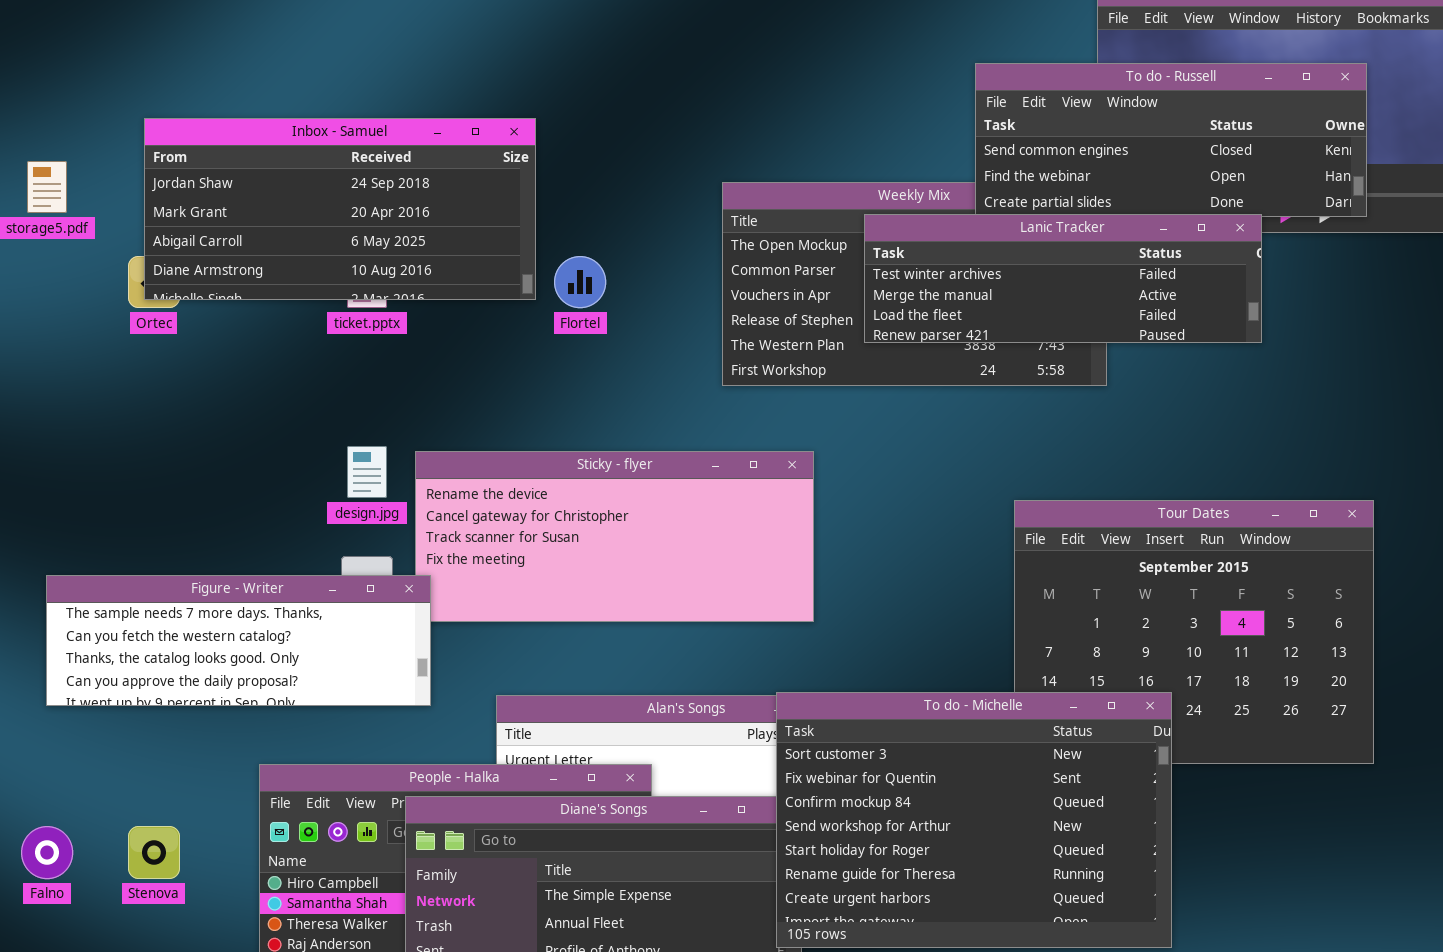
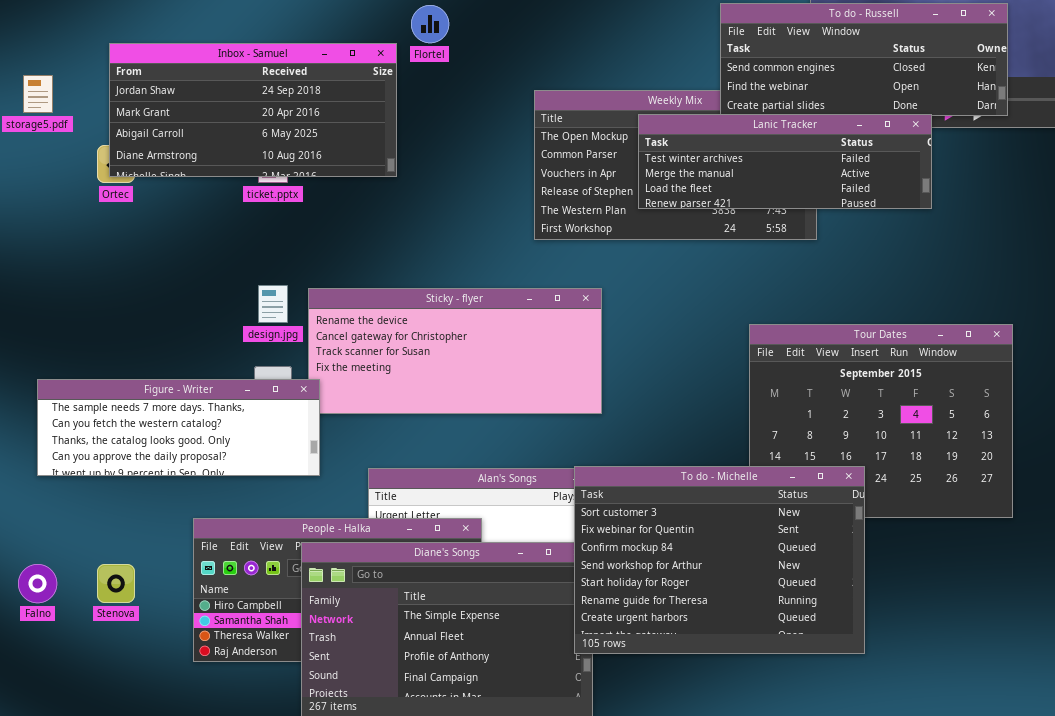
Flortel: [554,256,606,308] -> [411,5,449,43], moved

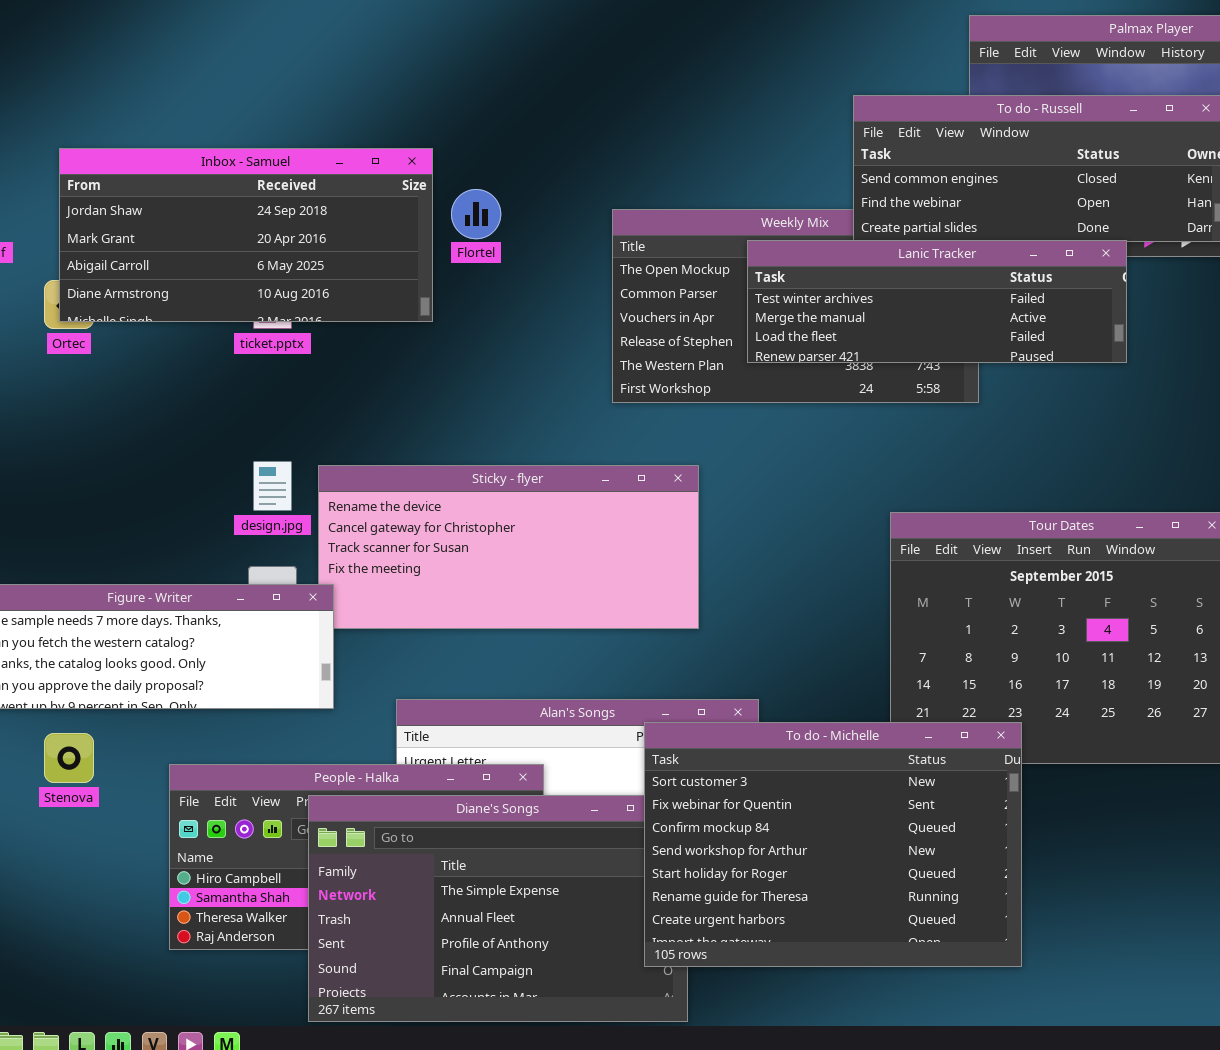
Flortel: [411,5,449,43] -> [451,189,501,239], moved
To do - Michelle: [574,466,865,654] -> [644,722,1022,967], moved
Stenova: [97,564,135,603] -> [44,733,94,783], moved

